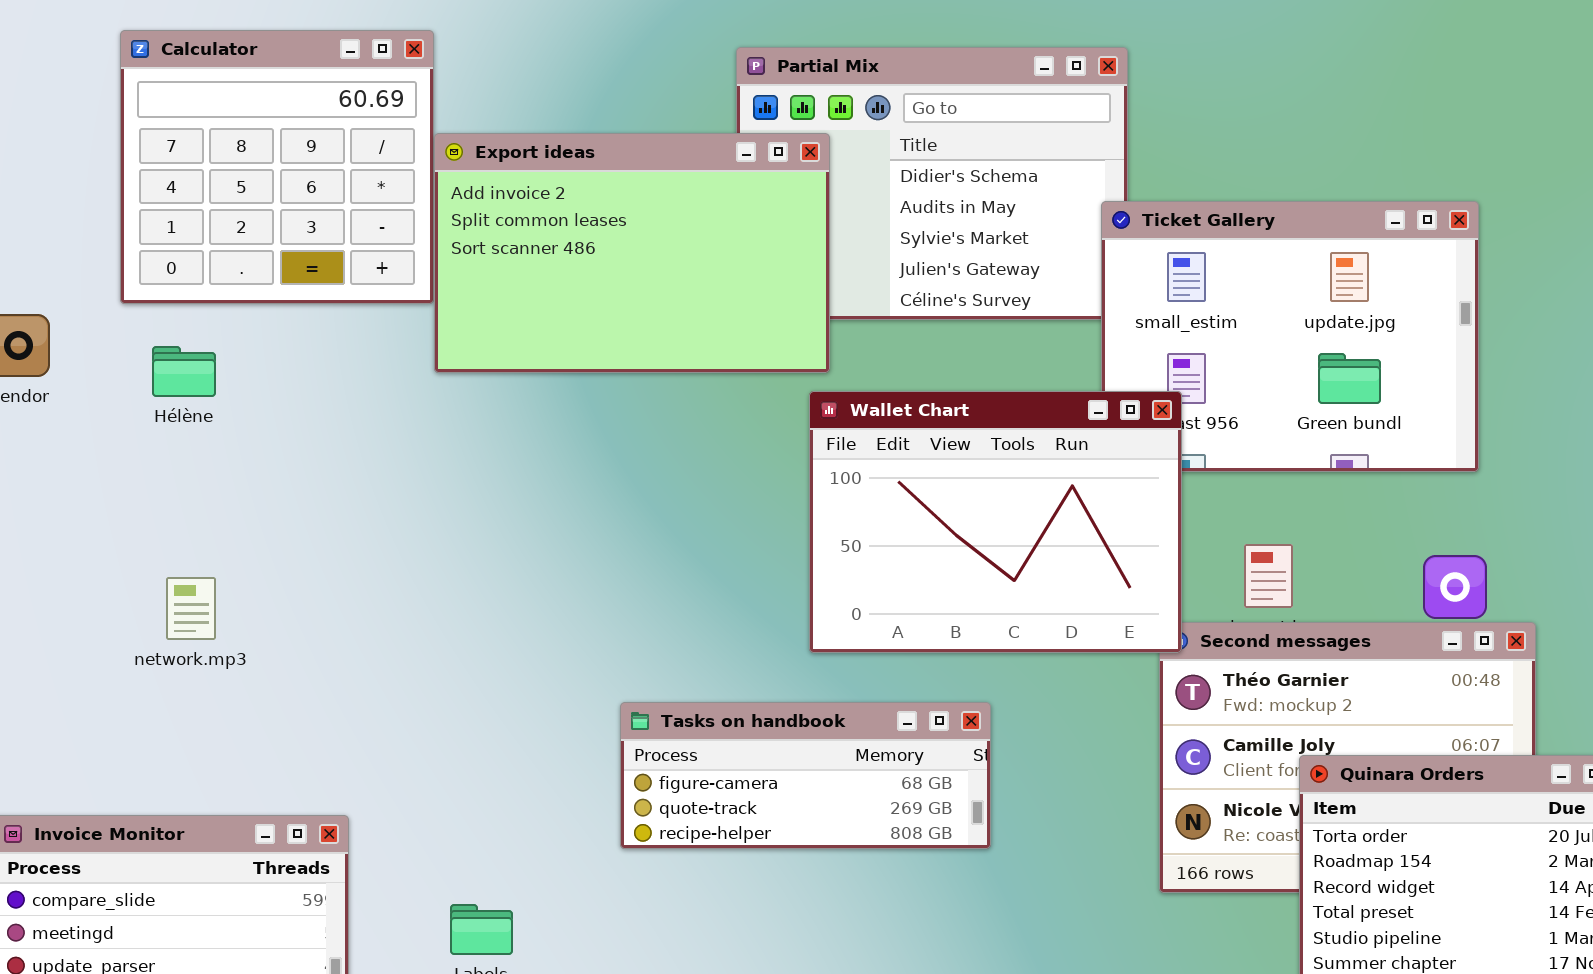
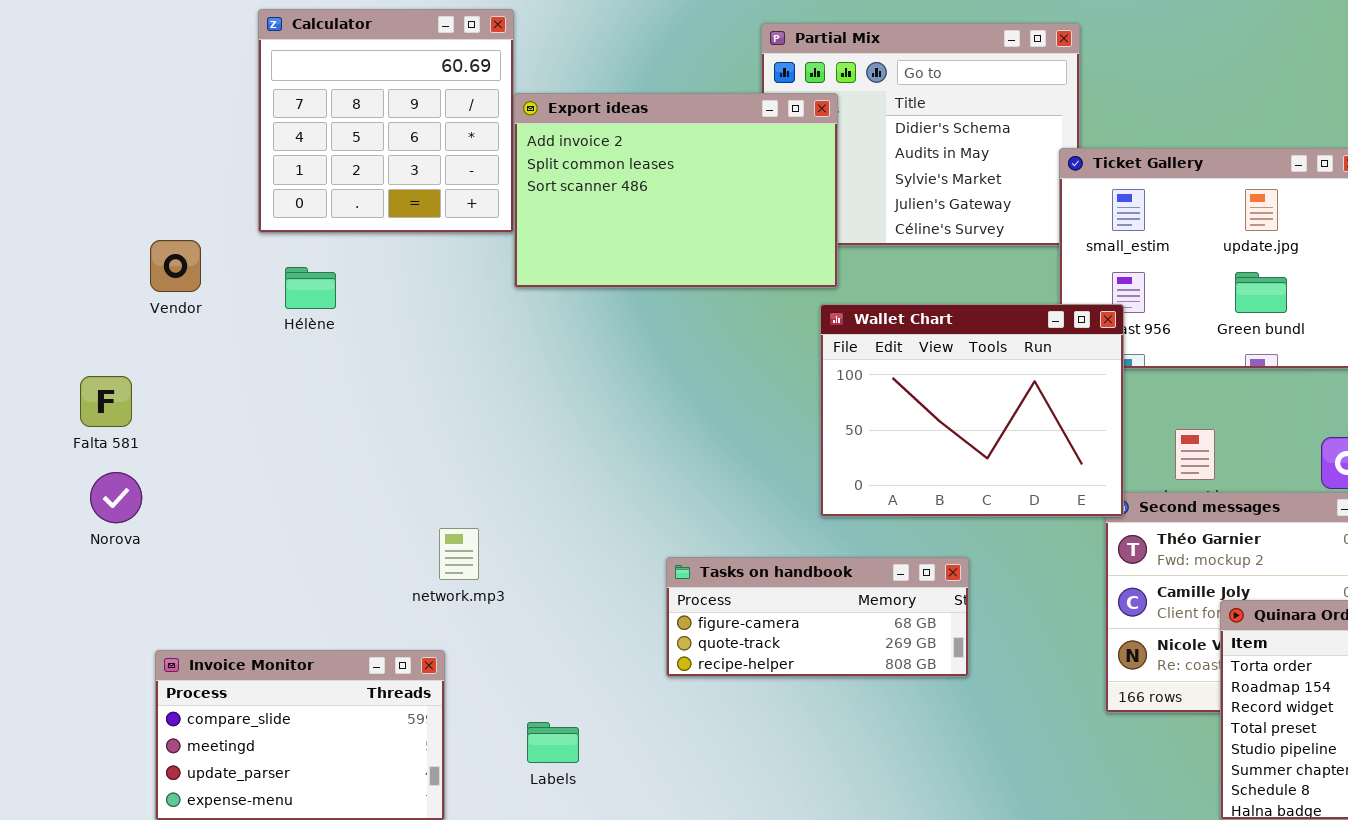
network.mp3: [166,577,216,640] -> [439,528,479,580], moved

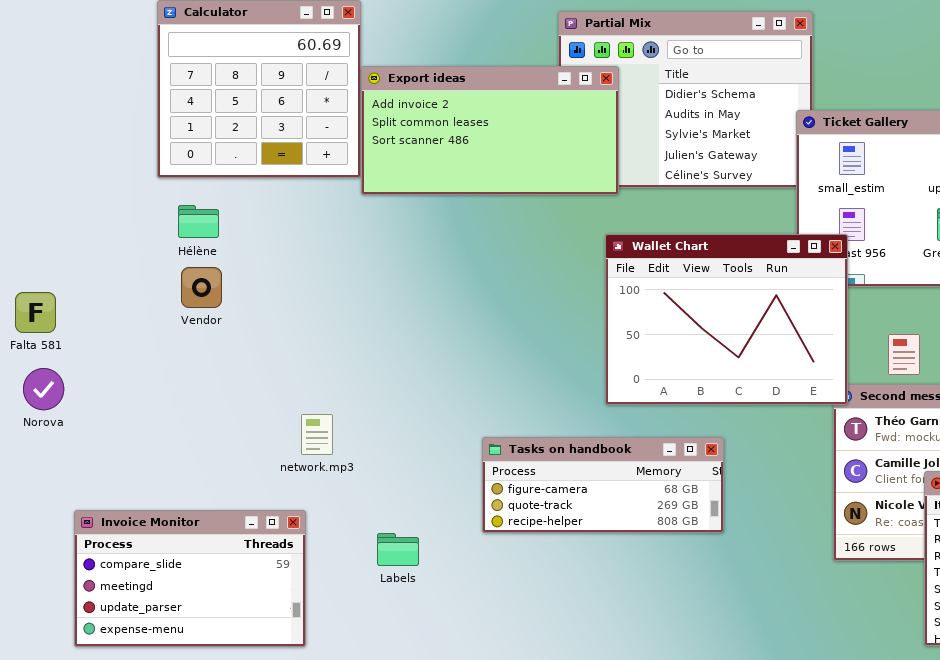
Export ideas: [514,93,838,288] -> [361,66,619,195], resized
Vendor: [150,240,201,292] -> [181,267,222,308], moved
Labels: [527,722,579,763] -> [377,533,419,566], moved

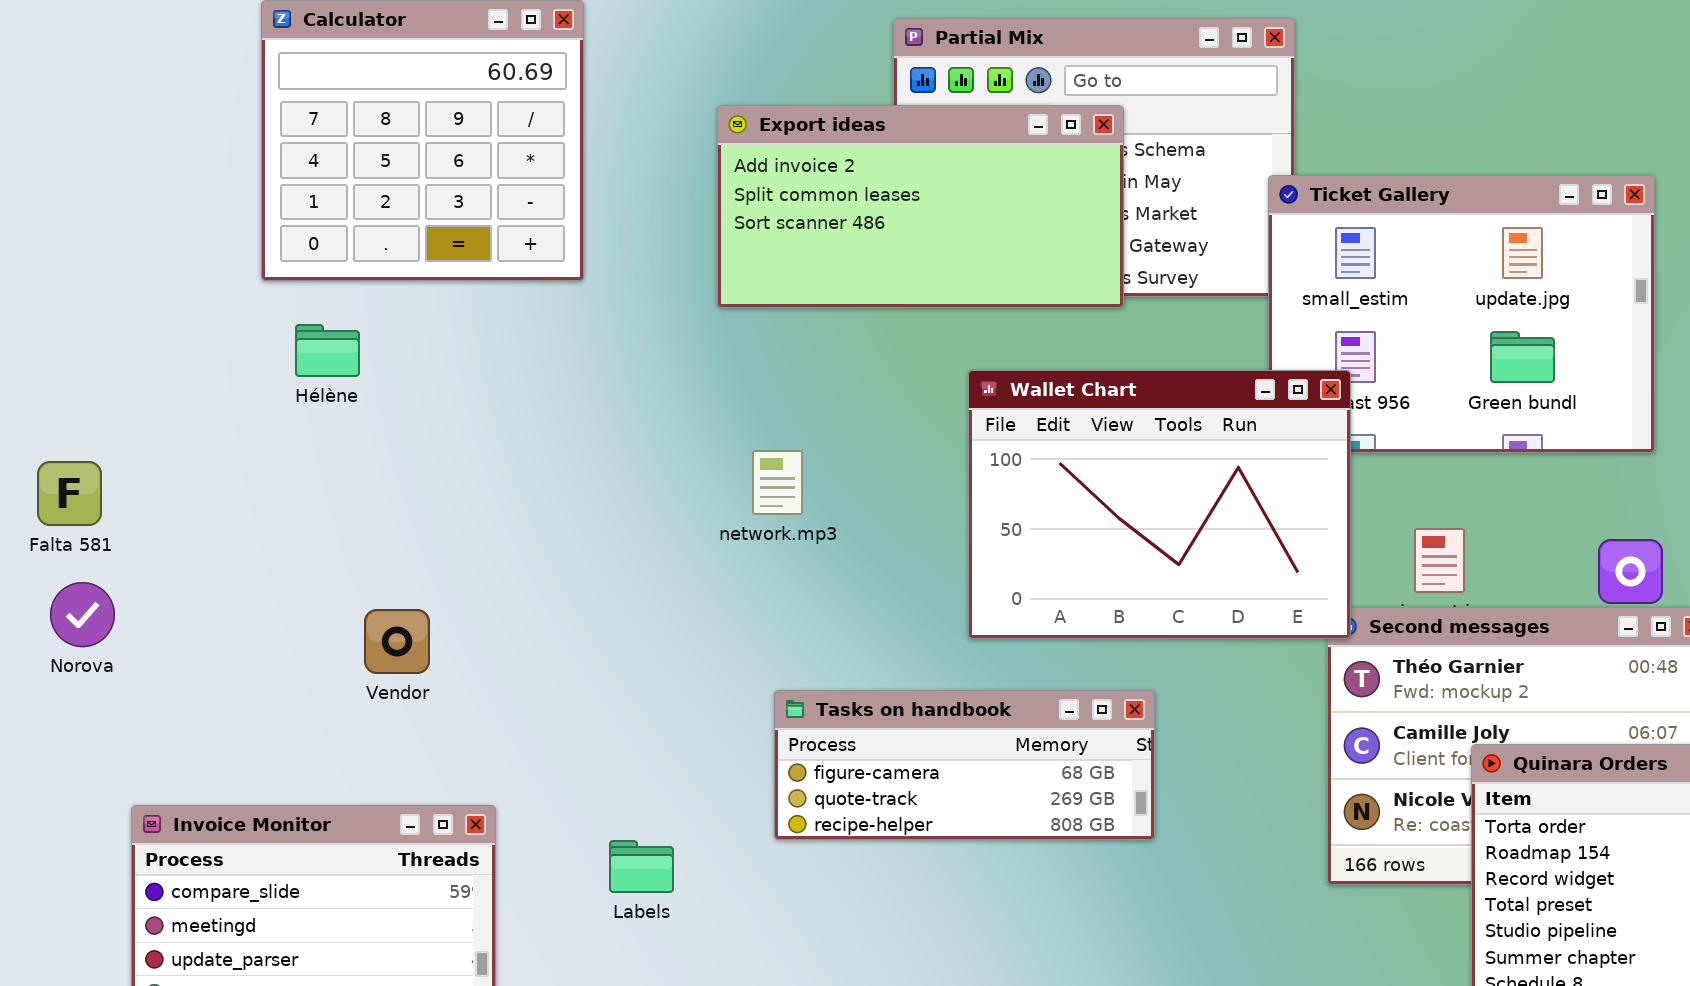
Export ideas: [361,66,619,195] -> [717,105,1124,308], moved
Vendor: [181,267,222,308] -> [364,609,430,674], moved
network.mp3: [301,414,333,455] -> [752,450,803,515], moved

